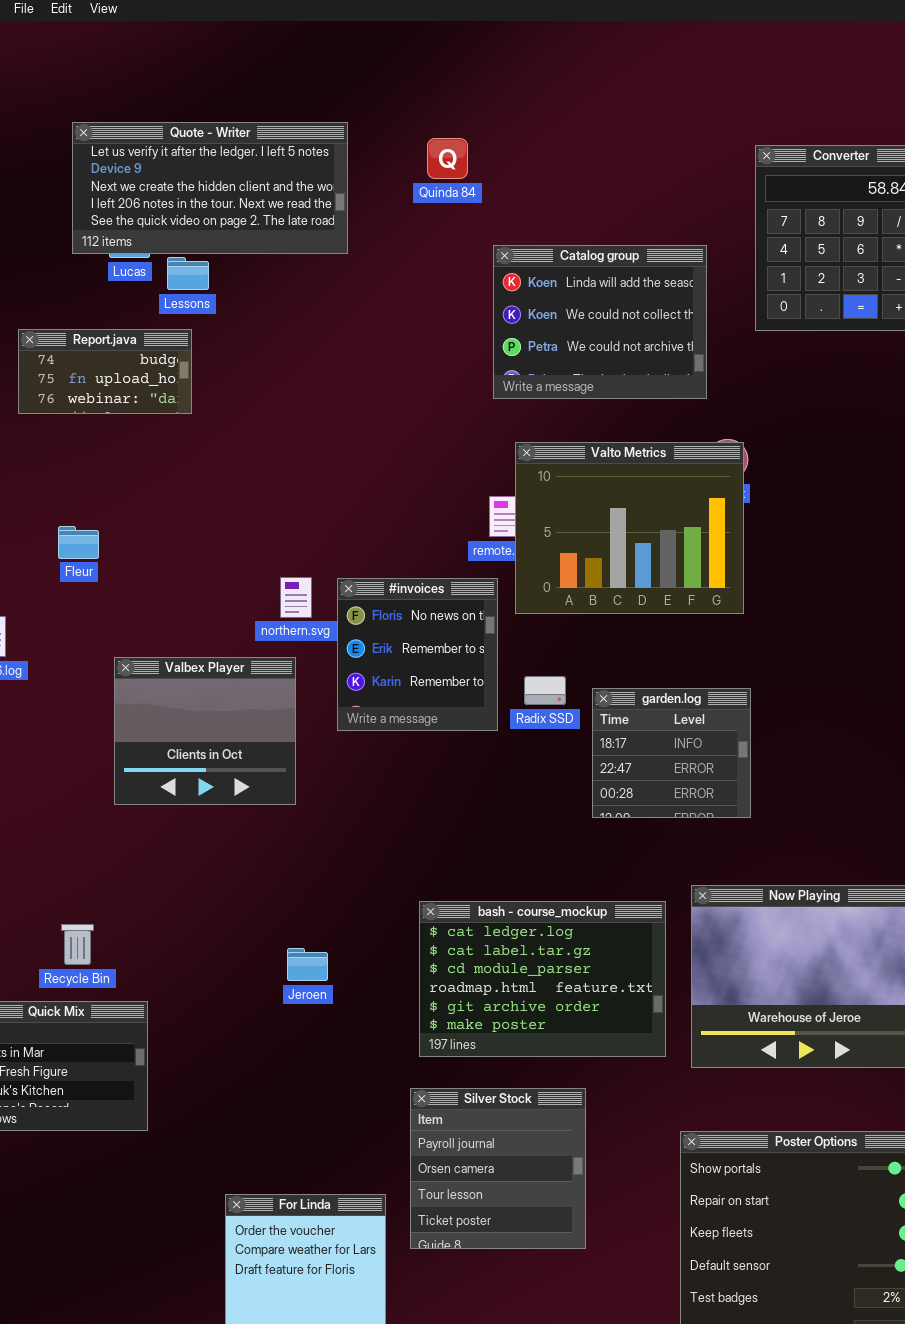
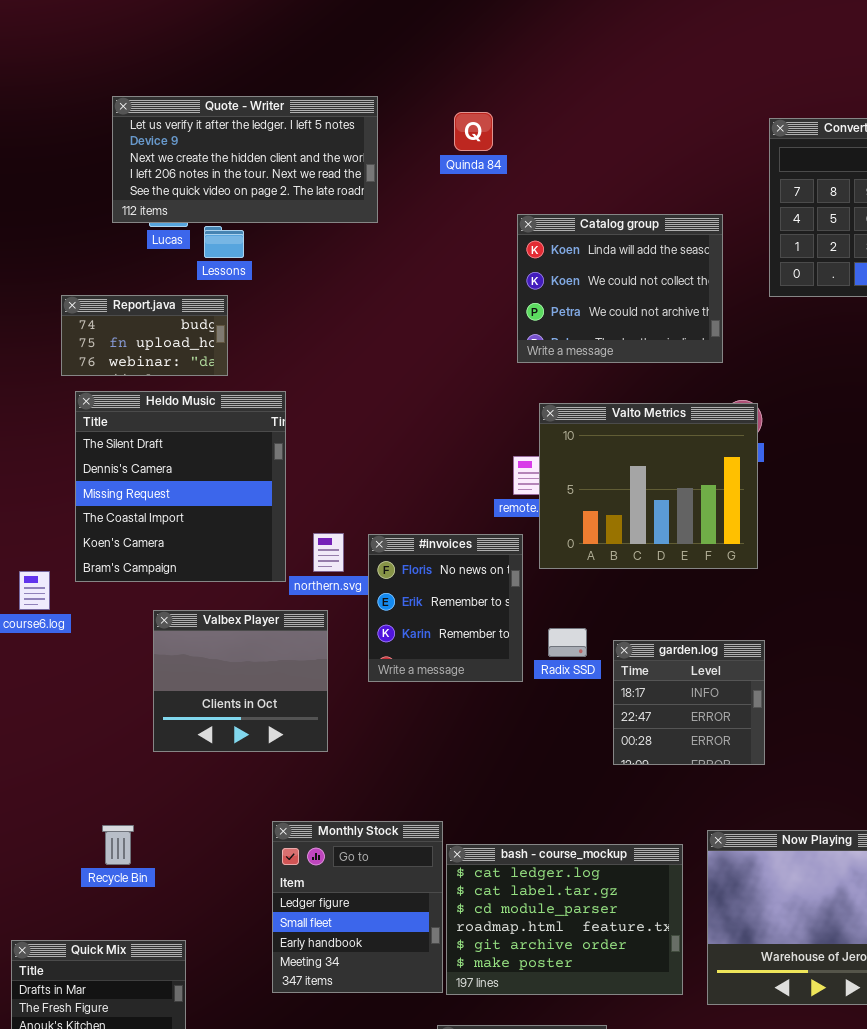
Heldo Music: none -> [75,391,286,582], opened
Monthly Stock: none -> [272,821,443,993], opened
Recycle Bin: [61,924,94,965] -> [102,825,134,865], moved

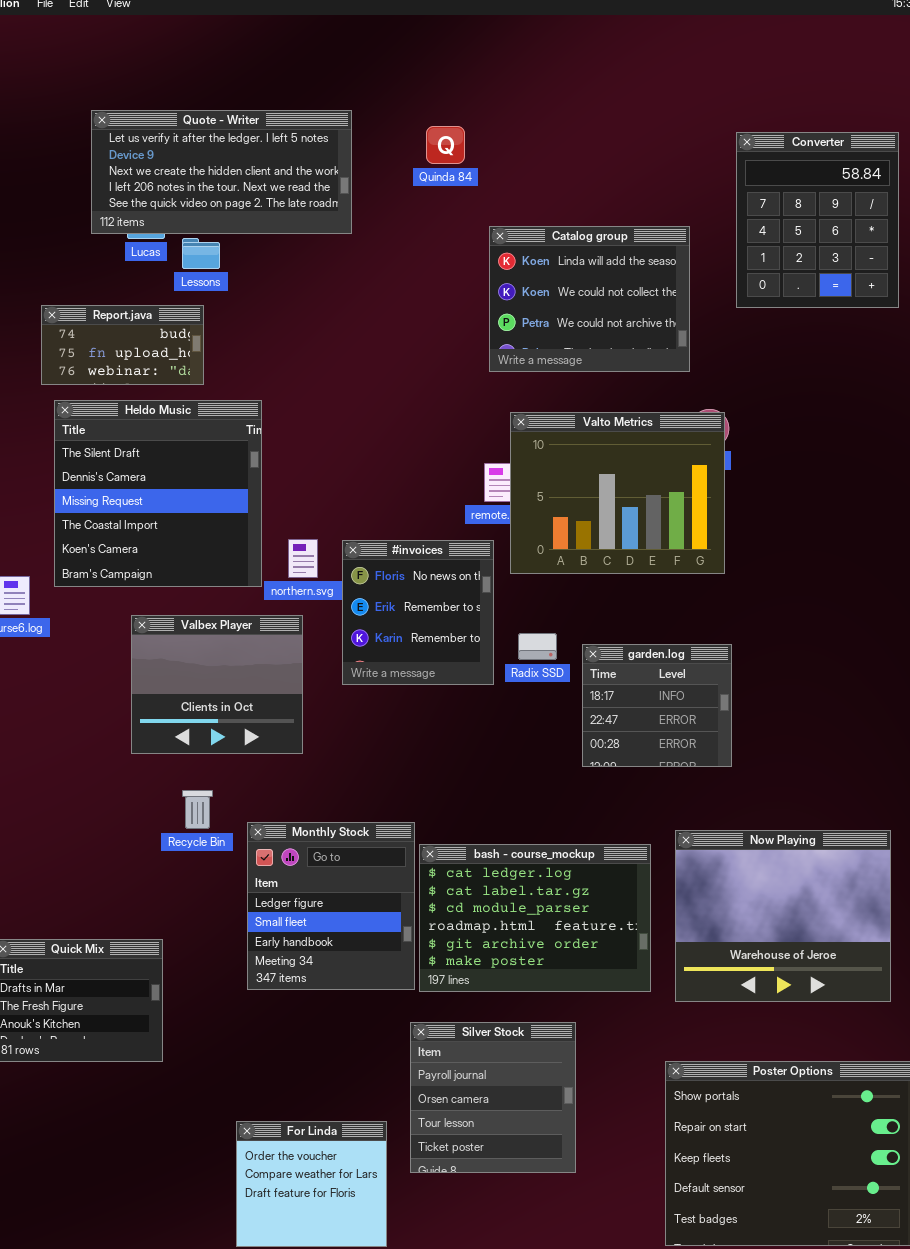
Recycle Bin: [102,825,134,865] -> [182,790,213,829], moved

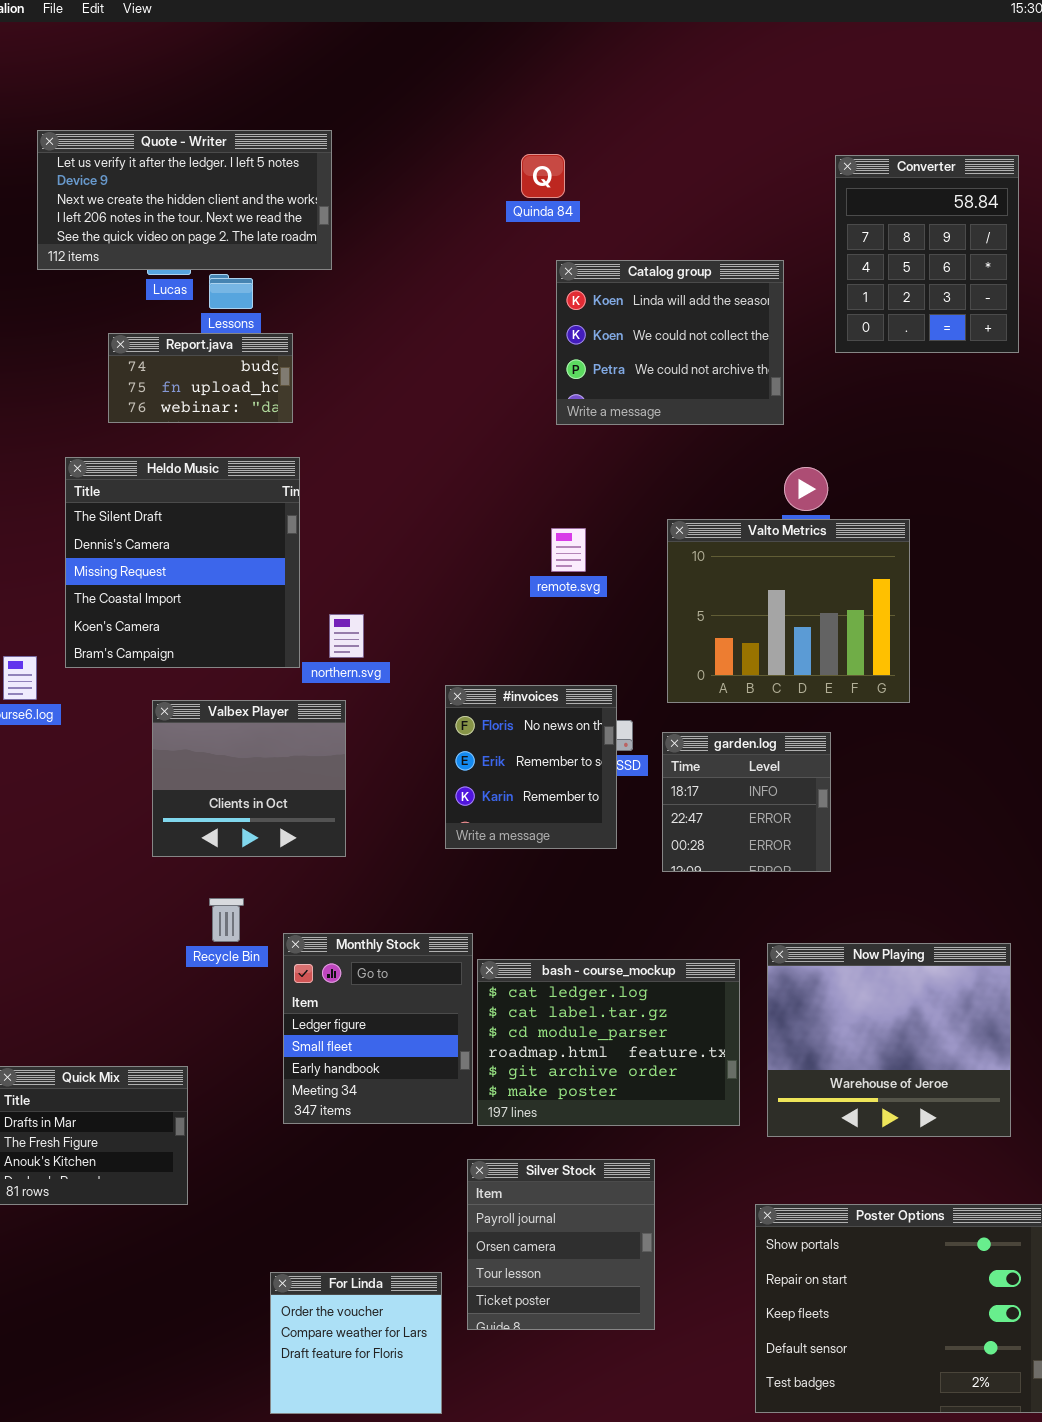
Quote - Writer: [91,110,352,234] -> [37,130,332,270], moved
Quinda 84: [426,126,465,164] -> [521,154,565,198], moved
Report.java: [41,305,204,385] -> [108,333,293,423], moved
Valto Metrics: [510,412,725,574] -> [667,519,910,703], moved
#invoices: [342,540,494,685] -> [445,685,617,849], moved

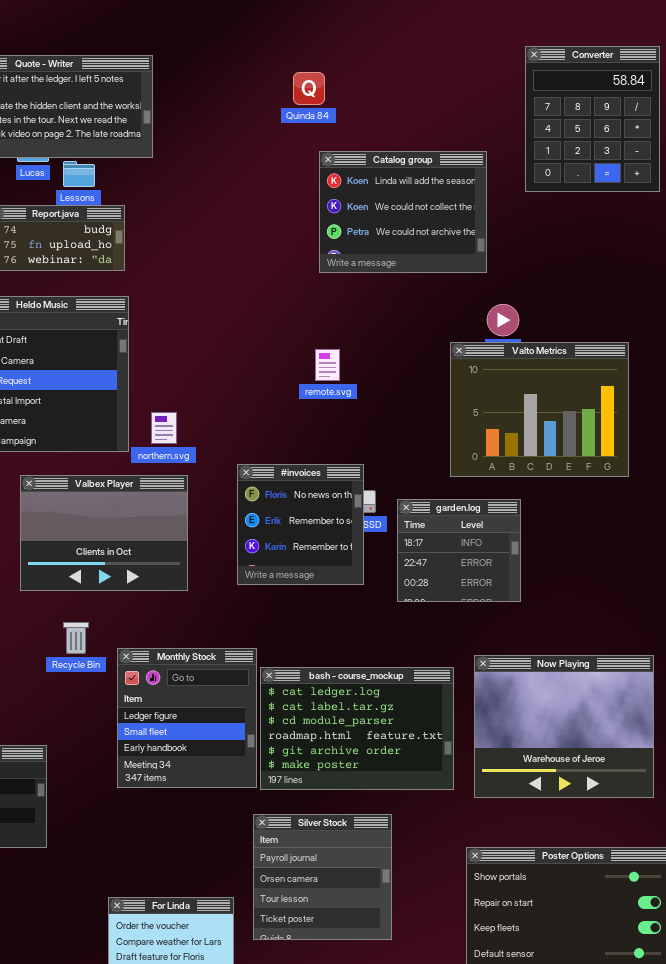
Converter: [835,155,1019,353] -> [525,46,660,192], moved
Valto Metrics: [667,519,910,703] -> [450,342,629,477], moved
Valbex Player: [152,700,346,857] -> [20,475,188,591], resized

